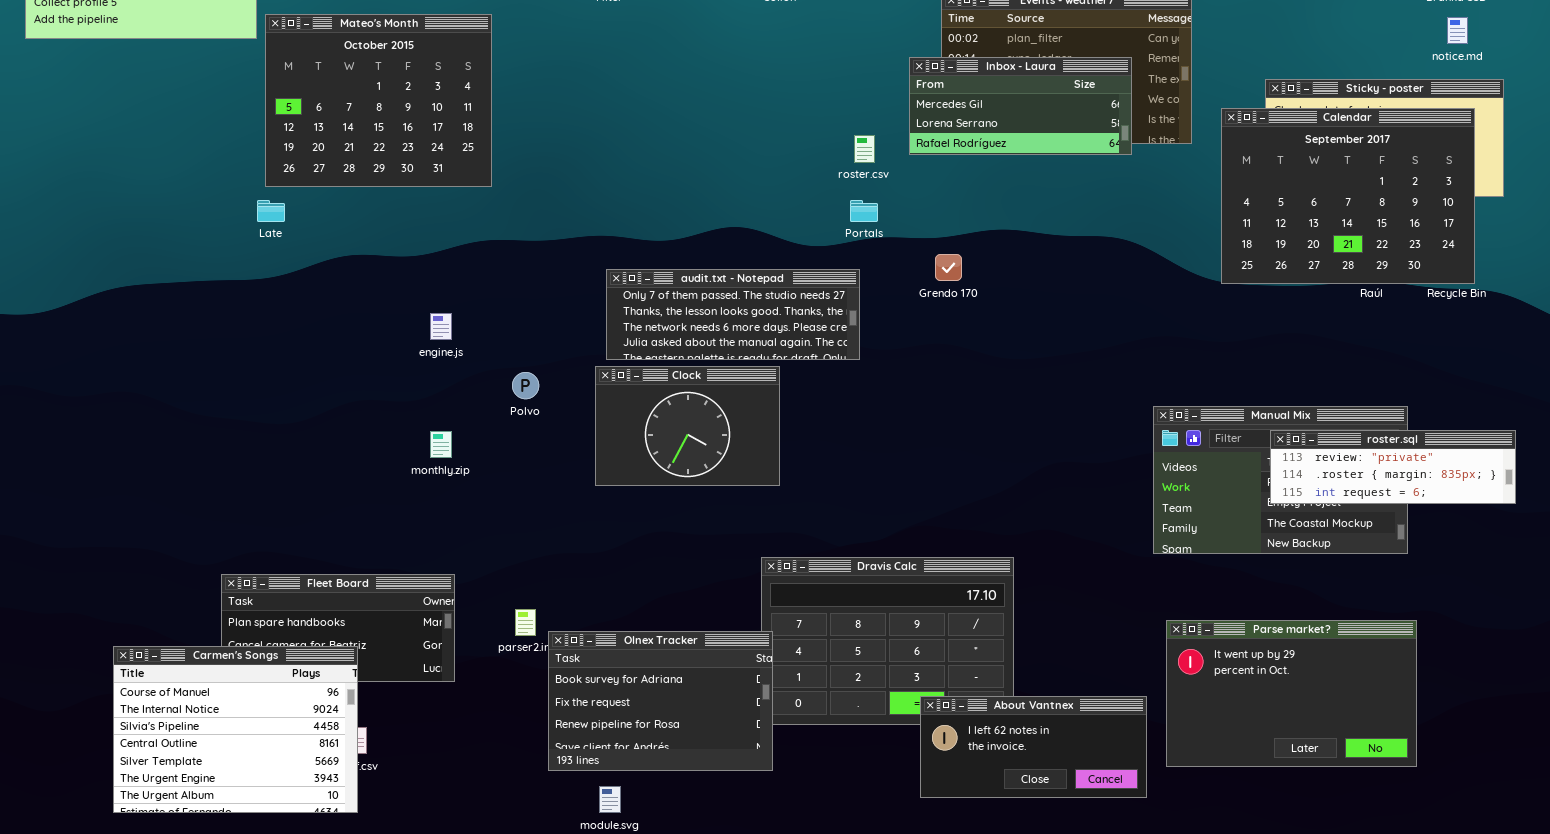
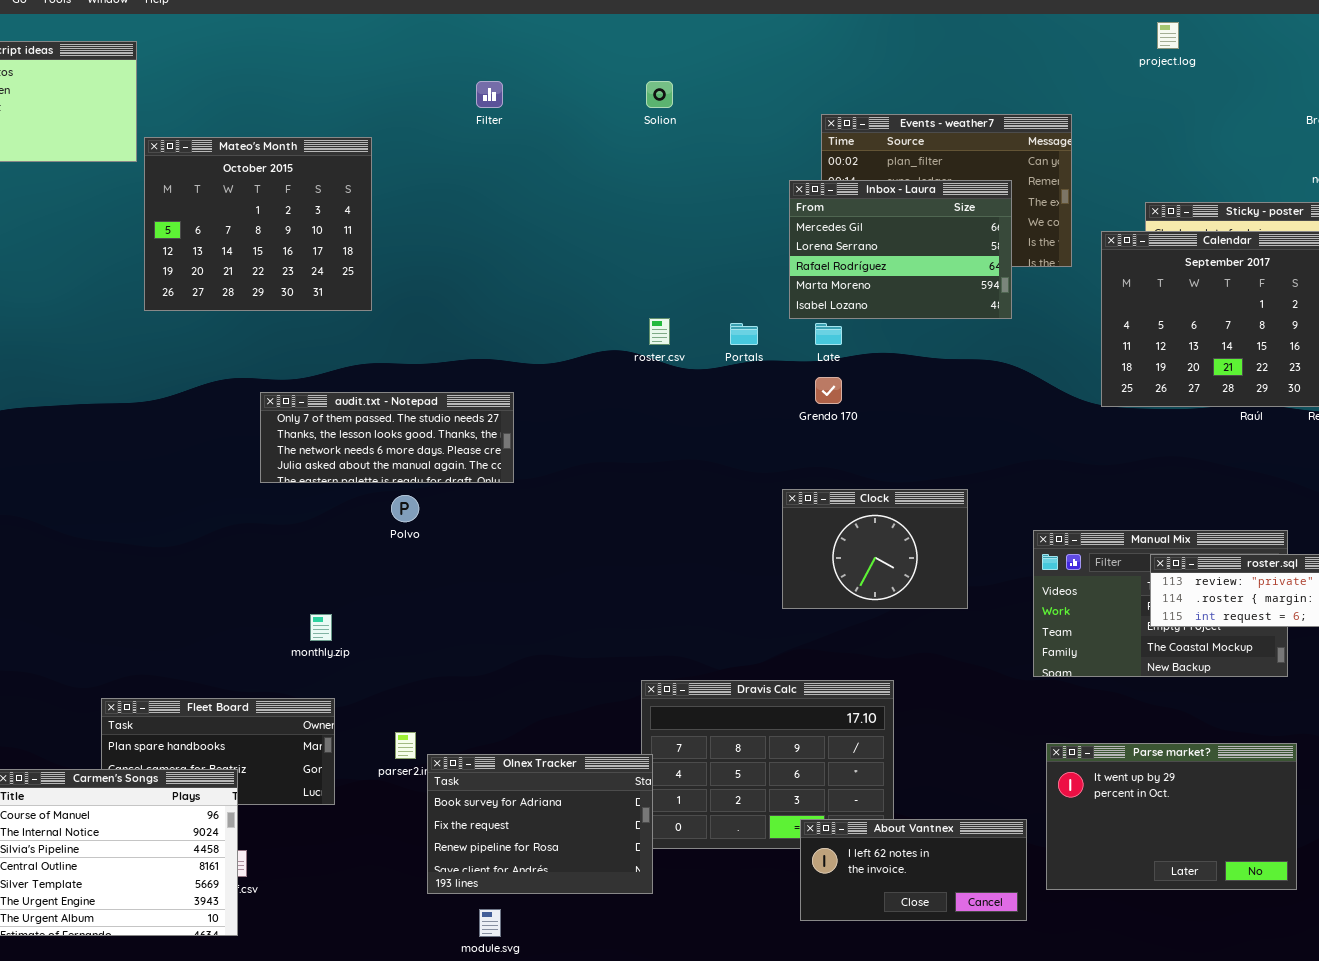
Inbox - Laura: [909,57,1132,155] -> [789,180,1012,319], resized
roster.csv: [854,135,875,163] -> [649,318,670,345], moved
Late: [257,200,285,222] -> [815,323,842,345], moved
audit.txt - Notepad: [606,269,860,360] -> [260,392,514,483], moved
Clock: [595,366,780,486] -> [782,489,968,609], moved
monthly.zip: [430,431,452,458] -> [310,614,332,641], moved

